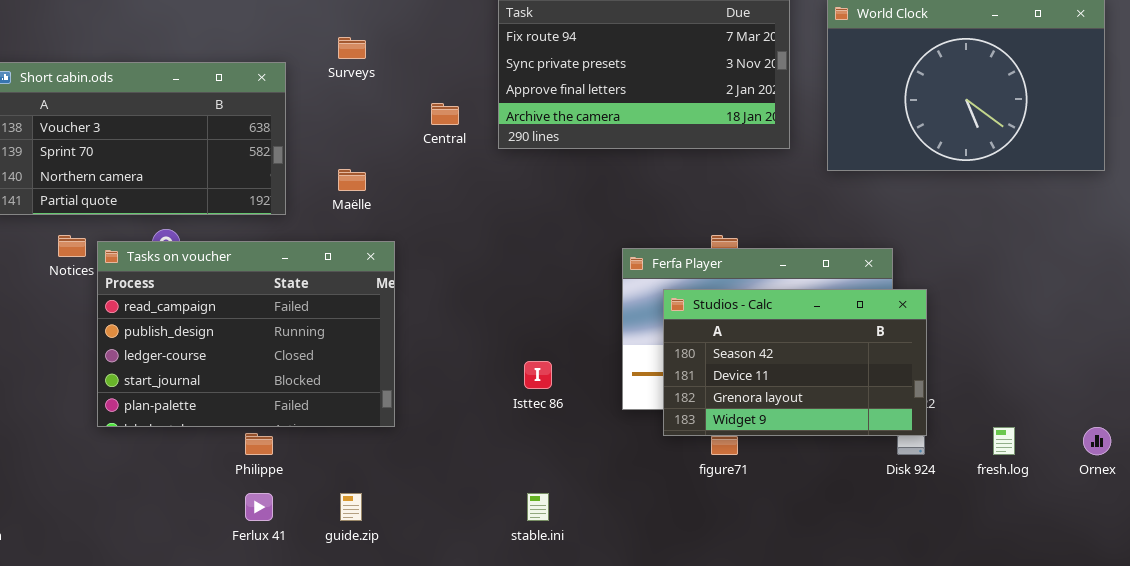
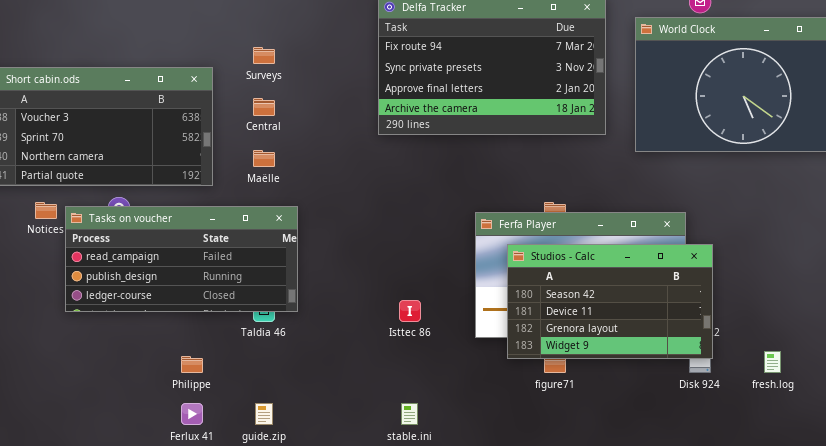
Central: [431,103,459,125] -> [253,98,275,116], moved
Tasks on voucher: [97,241,395,427] -> [65,206,298,312], resized

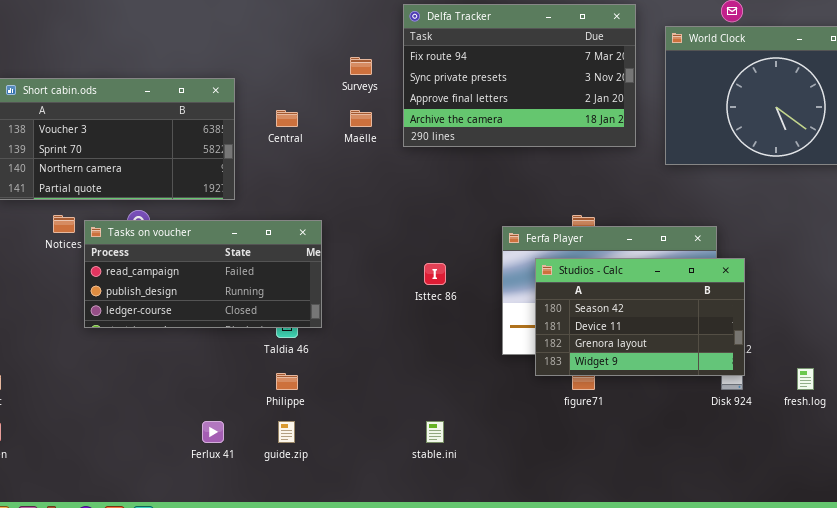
Surveys: [253,47,275,64] -> [350,57,372,75], moved
Maëlle: [253,150,275,167] -> [350,110,372,127], moved
Isttec 86: [399,300,421,322] -> [424,263,446,285], moved
Philippe: [181,356,203,373] -> [276,373,298,390], moved

